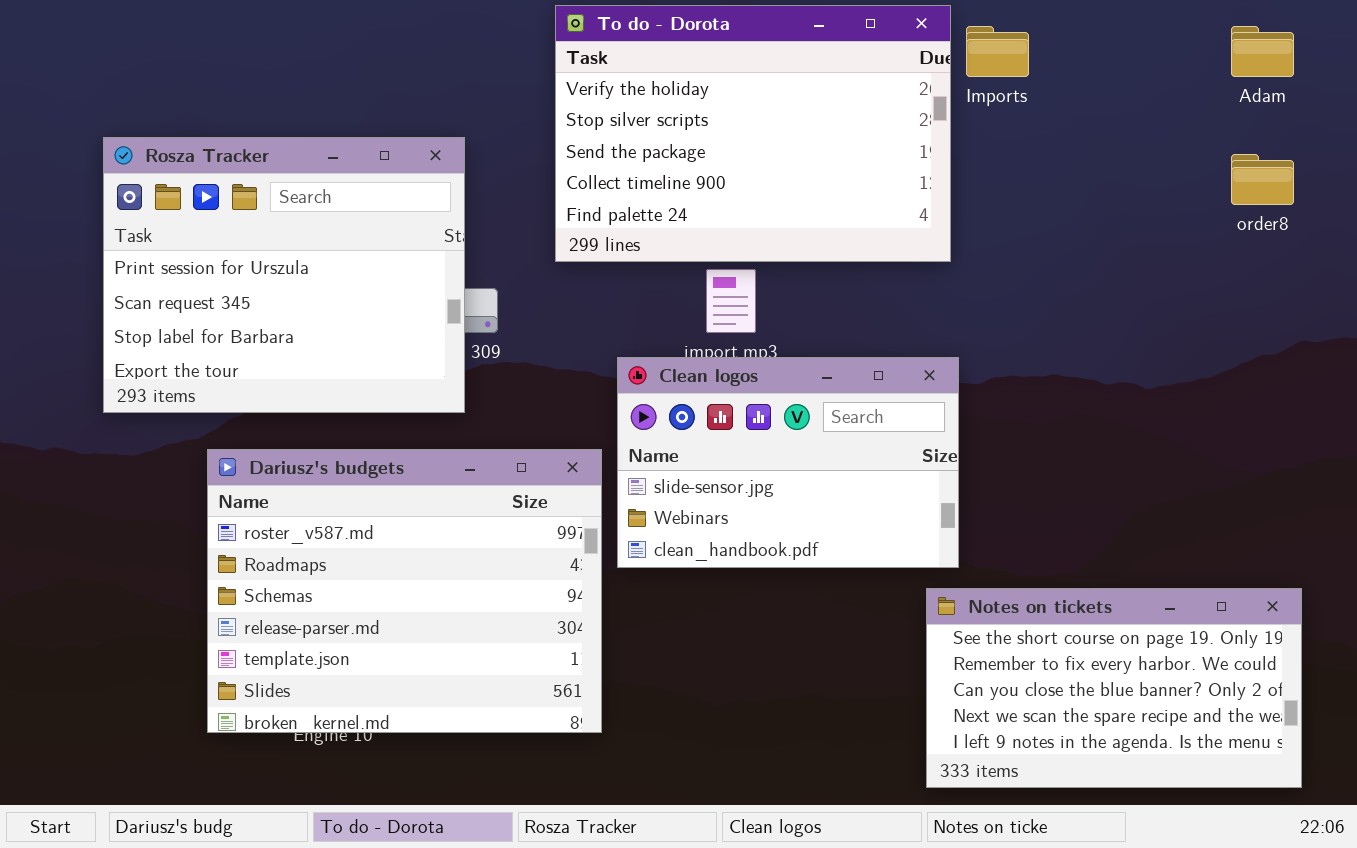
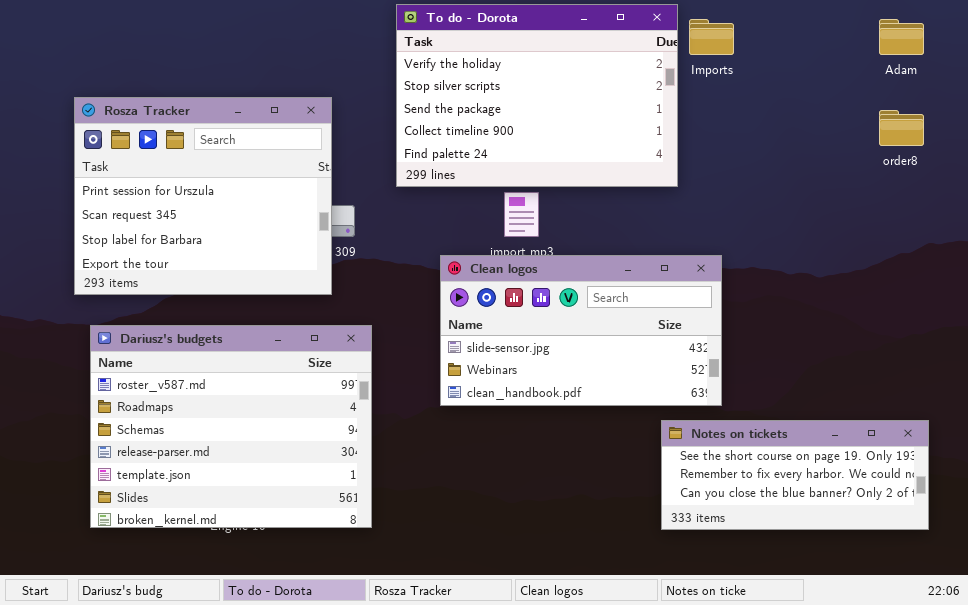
Clean logos: [617,357,959,568] -> [440,255,722,406], resized
Dariusz's budgets: [207,449,602,733] -> [90,325,372,528], moved
Notes on tickets: [926,588,1302,788] -> [661,420,929,530], resized

